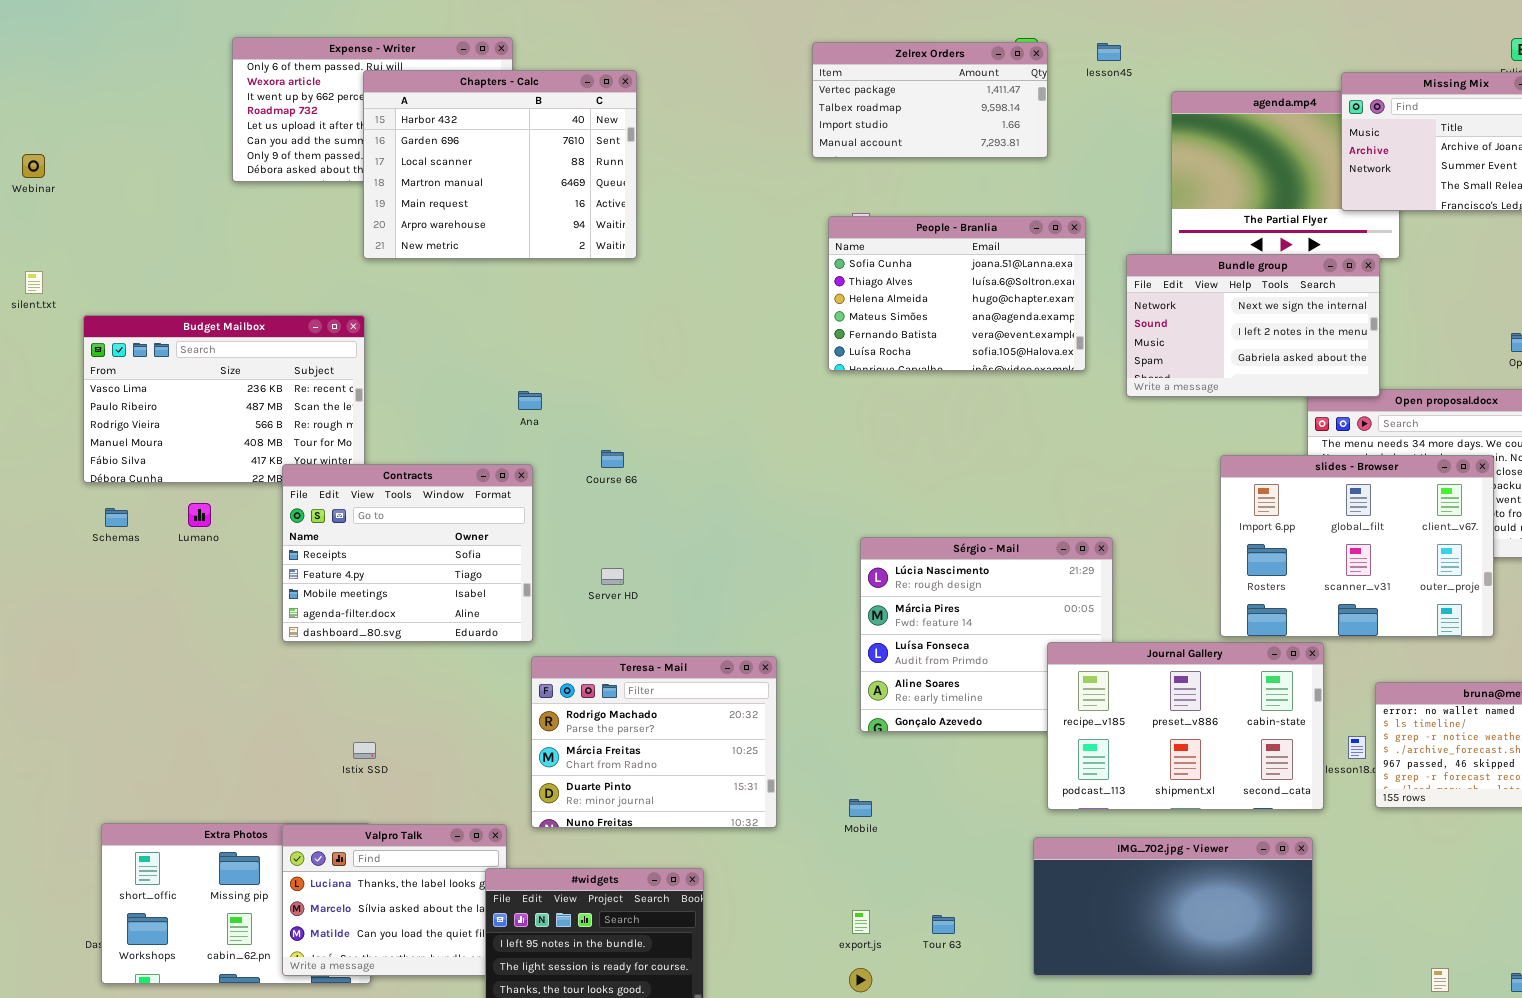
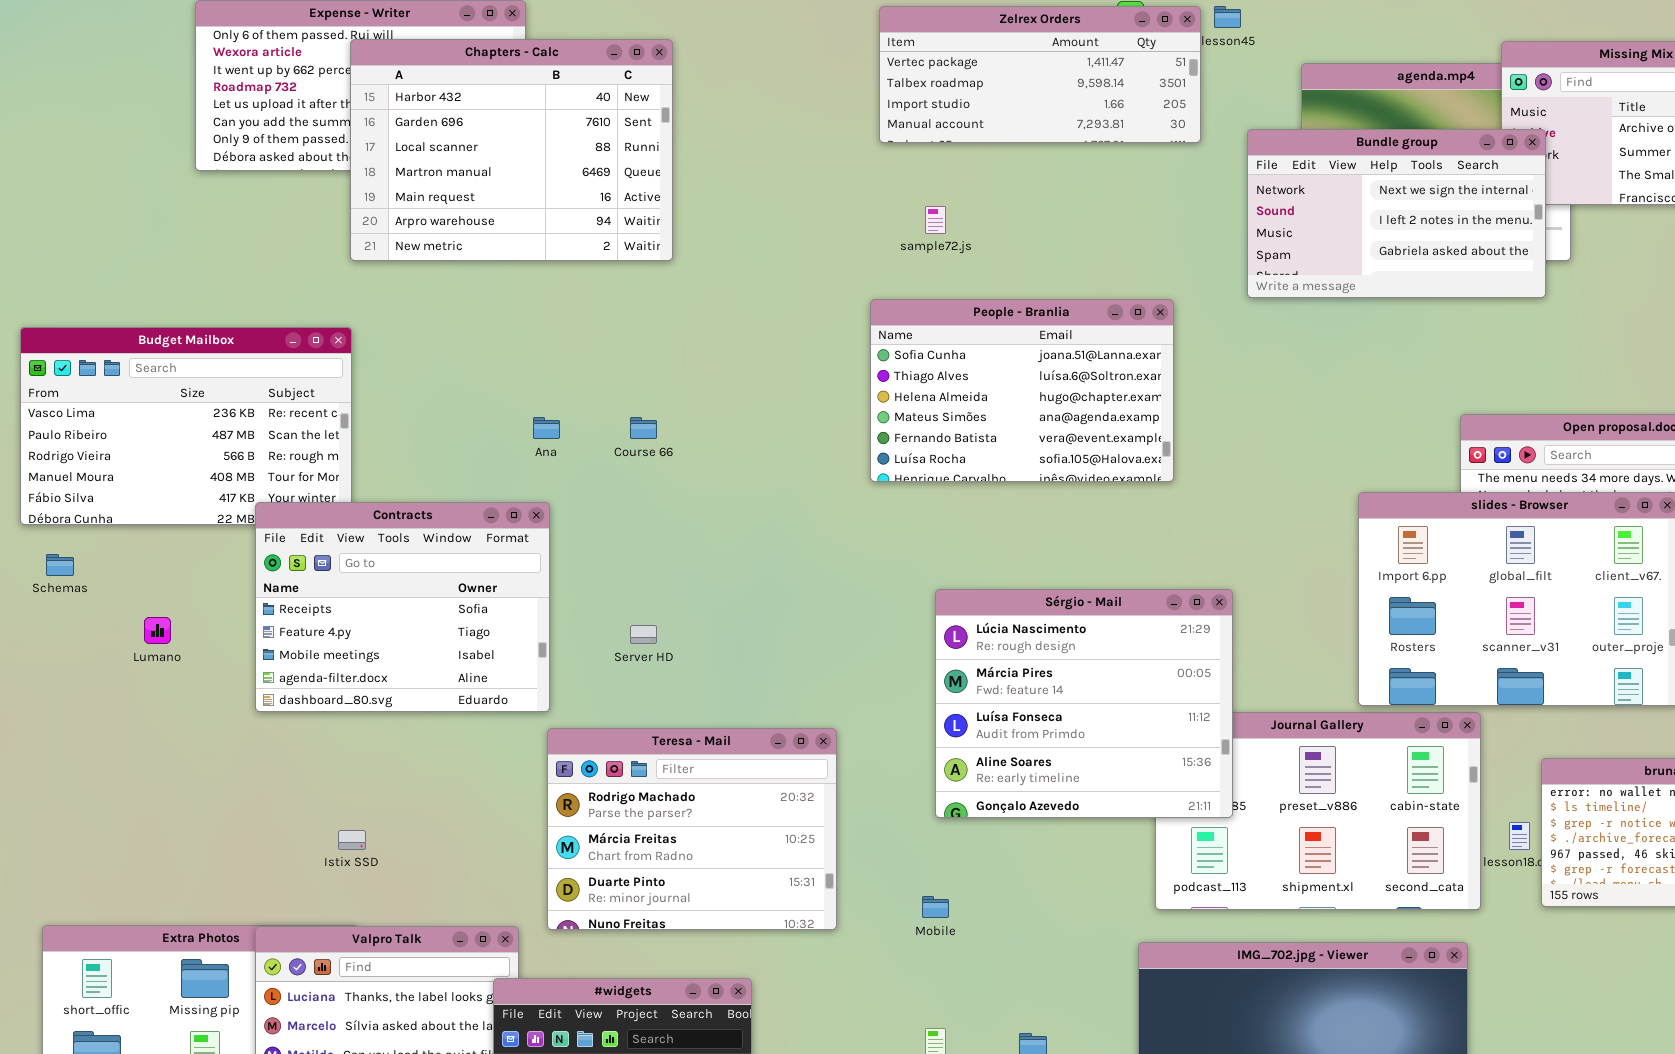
Zelrex Orders: [812,42,1048,158] -> [879,6,1201,143], resized
People - Branlia: [828,216,1086,371] -> [870,299,1174,482], moved
Bundle group: [1126,254,1380,397] -> [1247,129,1546,298], moved
Course 66: [601,450,624,468] -> [630,417,657,439], moved
Lumano: [188,503,211,527] -> [144,617,171,644], moved
Sérgio - Mail: [860,537,1113,732] -> [935,589,1233,818], raised

